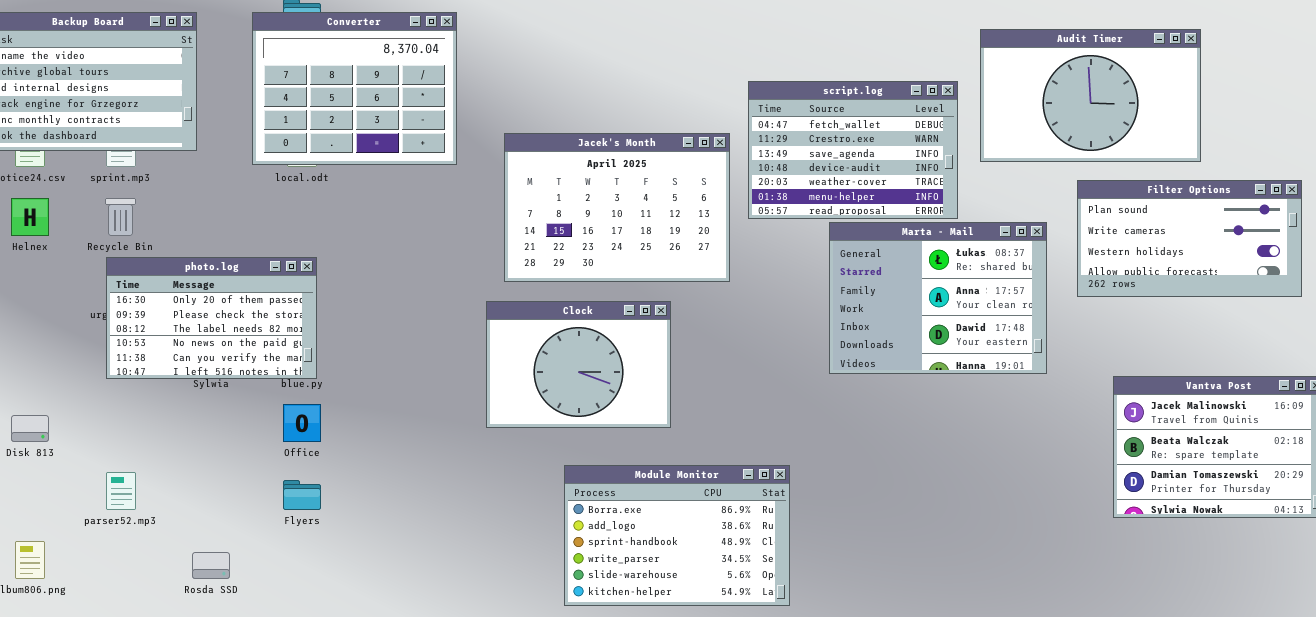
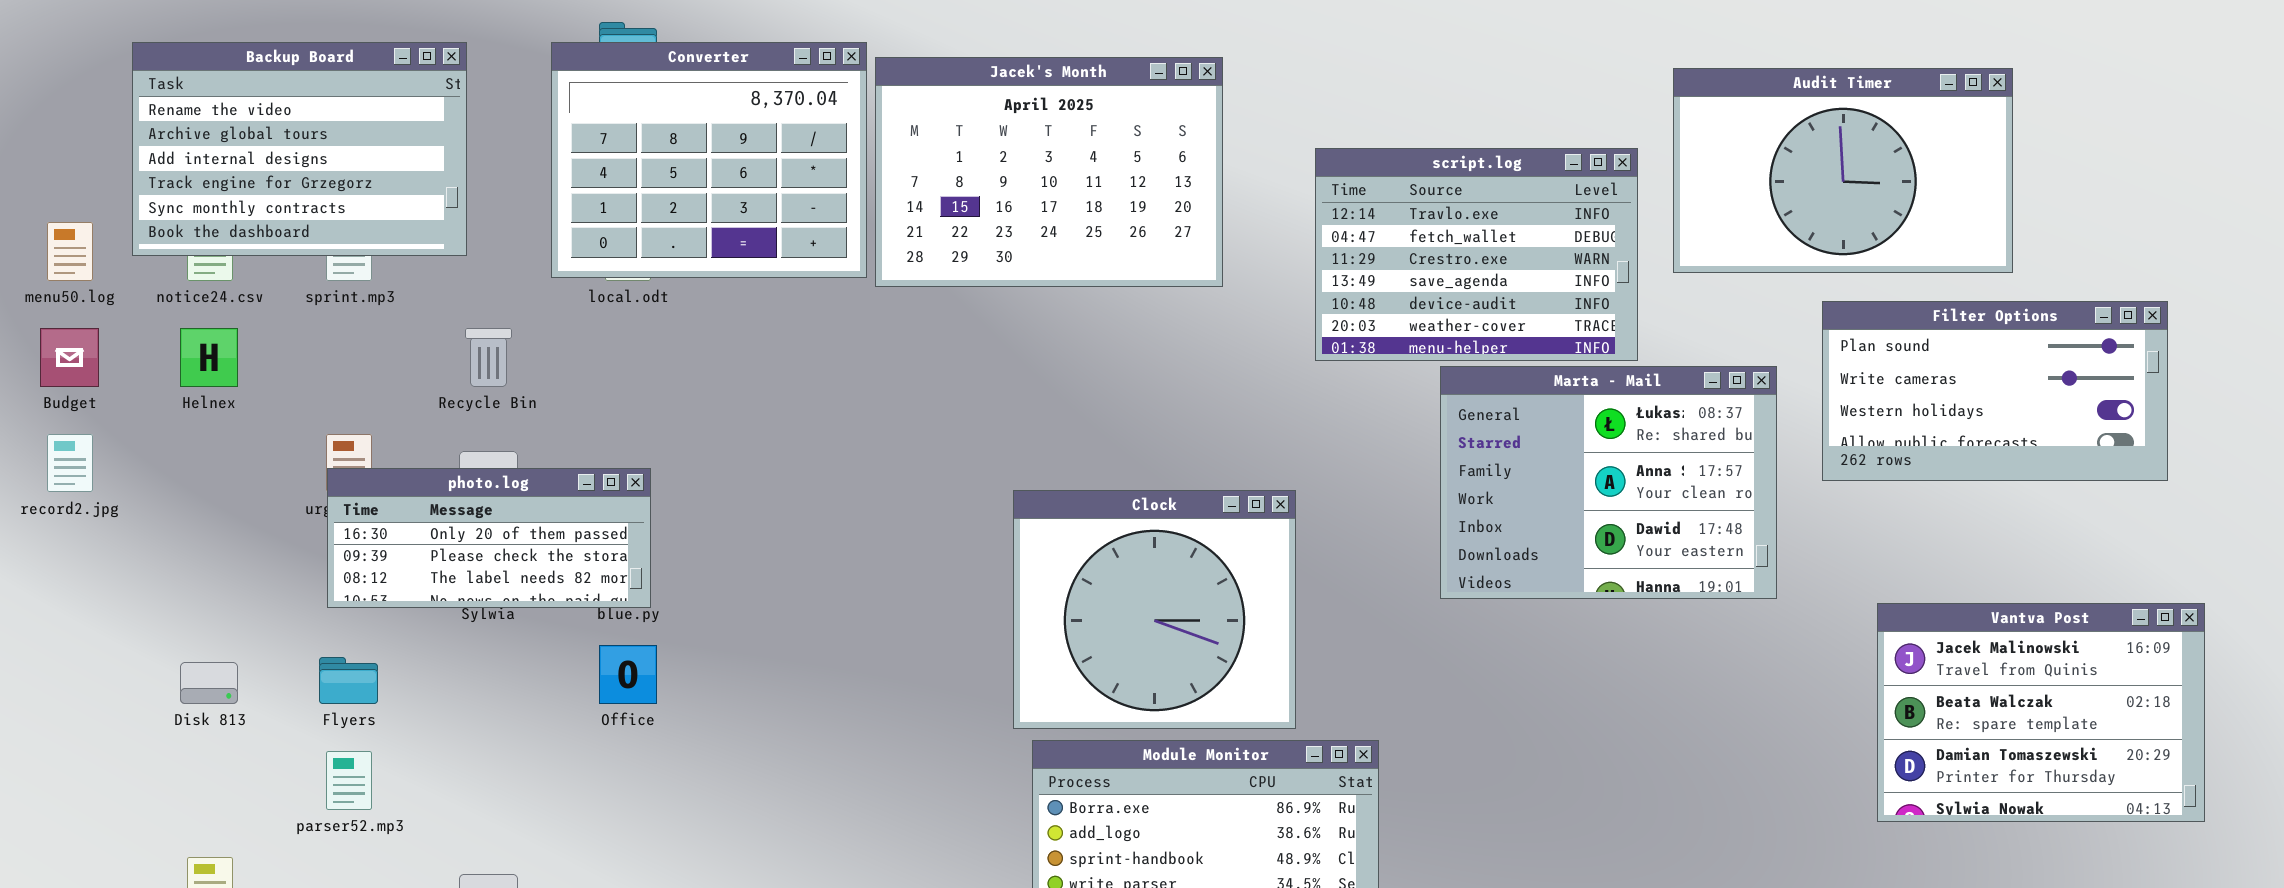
script.log: [748,81,958,219] -> [1315,148,1638,361], scrolled up 1 row
Jacek's Month: [504,133,730,282] -> [875,57,1223,287], moved
Recycle Bin: [105,198,136,236] -> [465,328,512,387], moved
photo.log: [106,257,317,379] -> [327,468,651,608], resized
Clock: [486,301,671,428] -> [1013,490,1296,729], moved, resized
Flyers: [283,480,321,510] -> [319,657,378,704], moved

